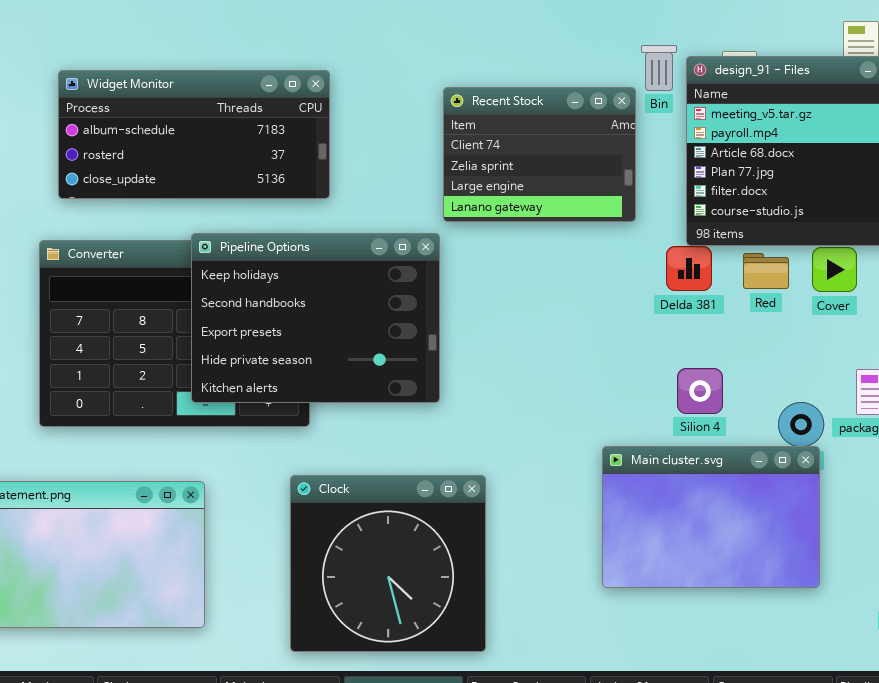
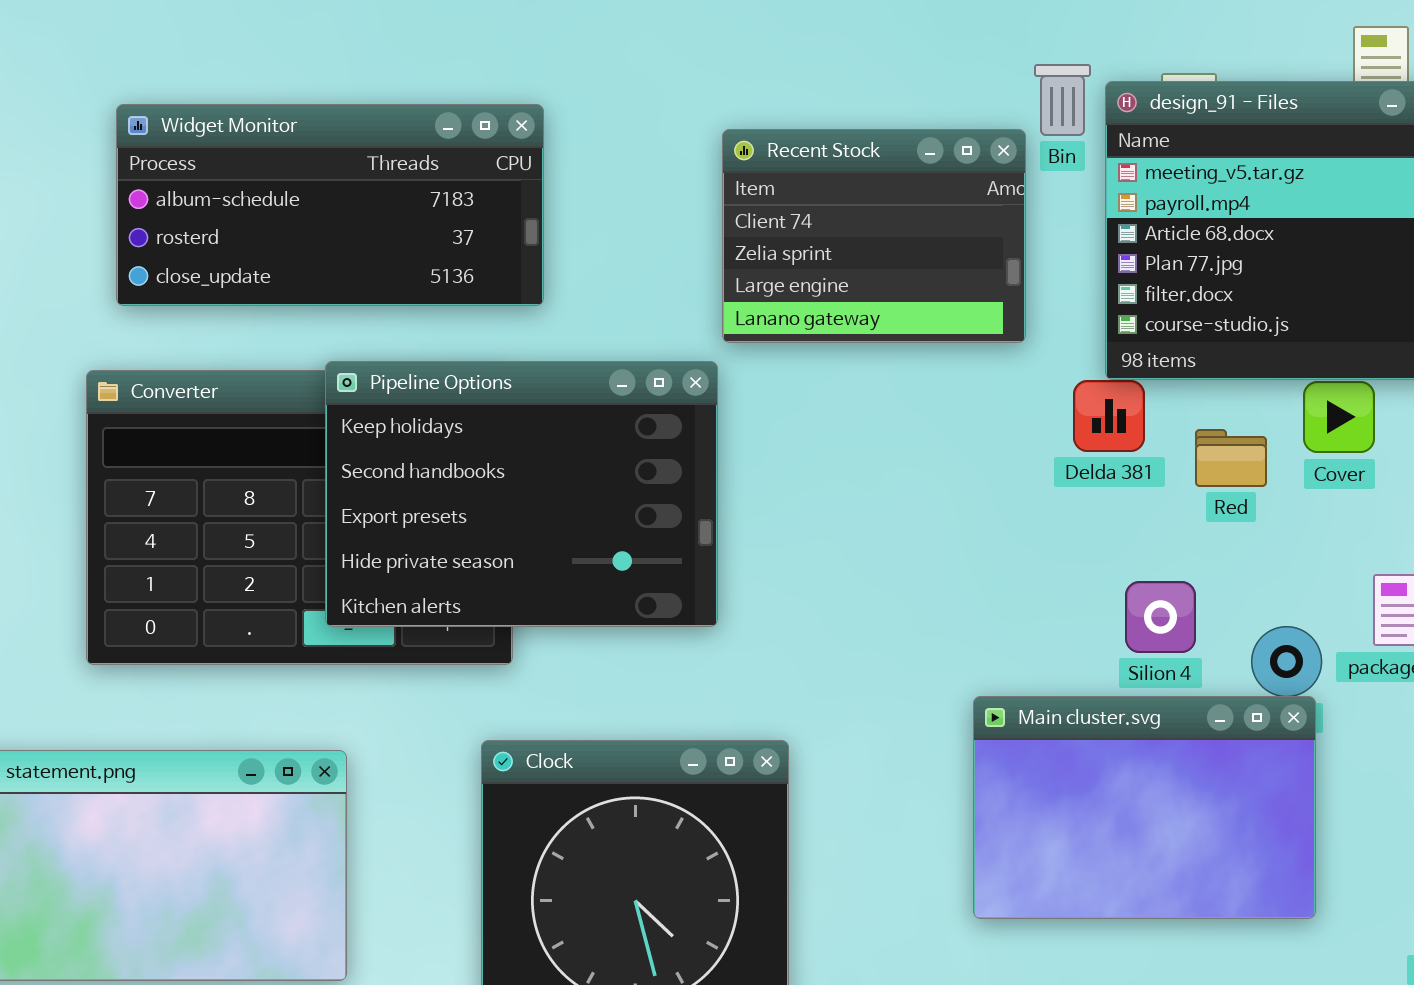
Red: [743,253,789,289] -> [1195,429,1267,487], moved
Silion 4: [677,368,723,414] -> [1125,581,1196,653], moved

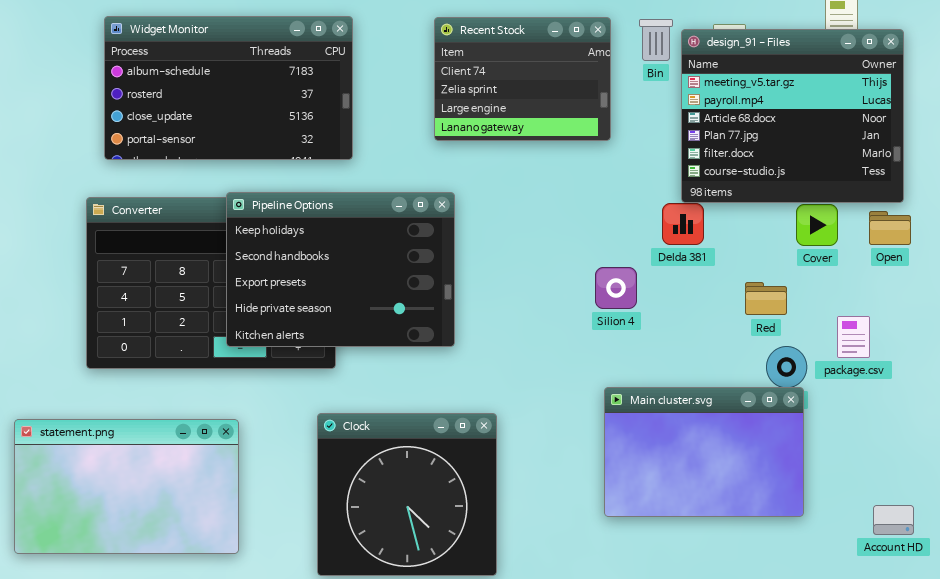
Widget Monitor: [116,104,544,306] -> [104,16,353,160], resized
Recent Stock: [722,129,1026,343] -> [434,17,611,141], moved
Red: [1195,429,1267,487] -> [745,282,787,315], moved
Silion 4: [1125,581,1196,653] -> [595,267,637,309], moved

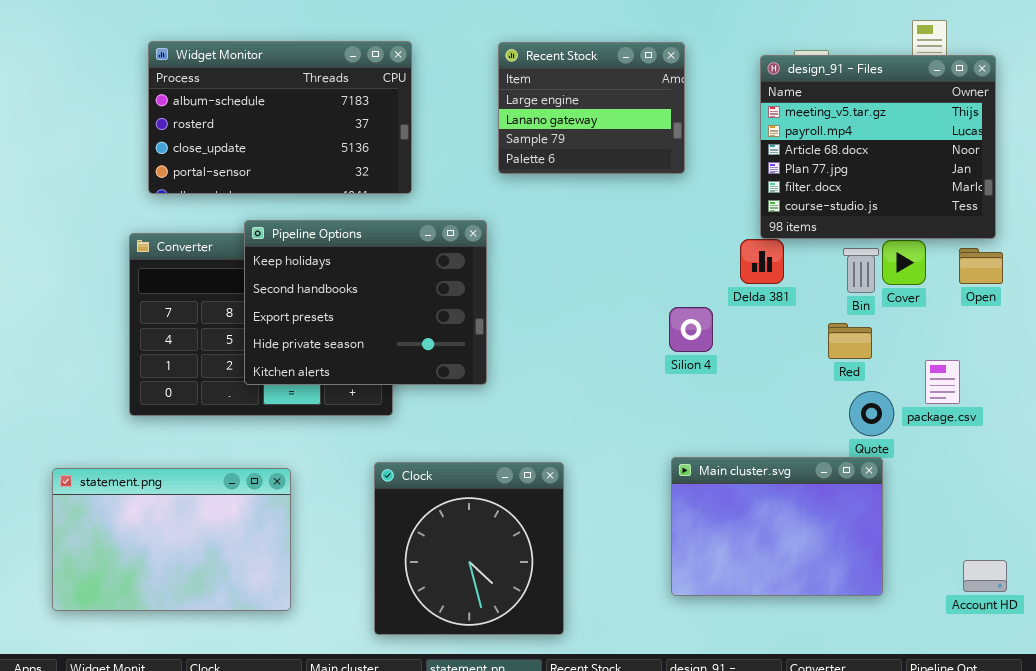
Recent Stock: [434,17,611,141] -> [498,42,685,174], scrolled down 2 rows
Bin: [639,19,673,61] -> [843,248,879,293], moved
Pipeline Options: [226,192,455,347] -> [244,220,487,385], moved
Main cluster.svg: [604,387,804,517] -> [671,457,883,596], moved

